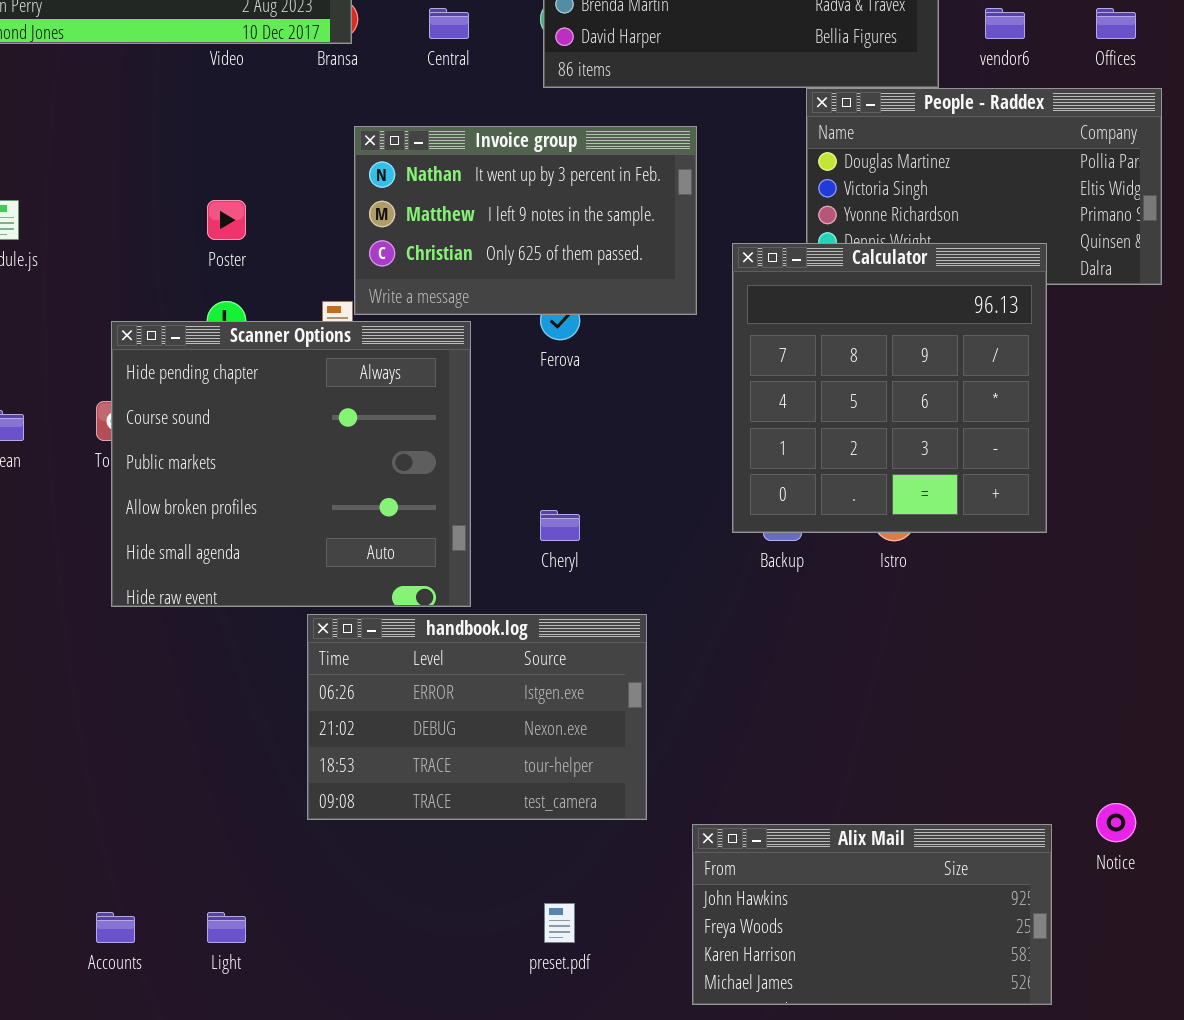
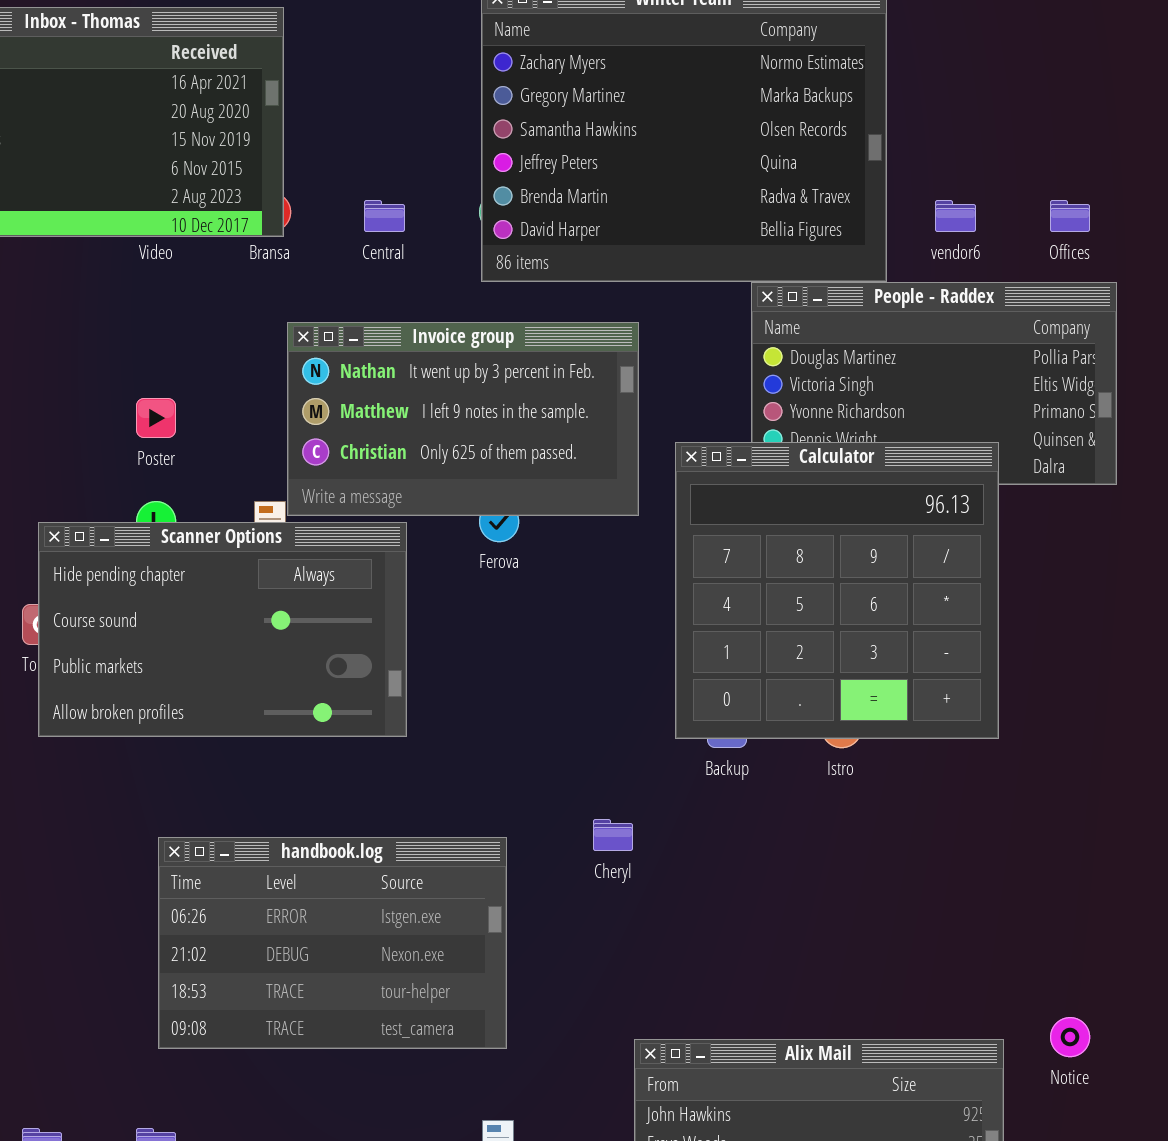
Scanner Options: [111,321,471,607] -> [38,522,407,737], resized
Cheryl: [540,510,580,541] -> [593,819,633,851], moved
handbook.log: [307,614,647,820] -> [158,837,507,1049], moved

